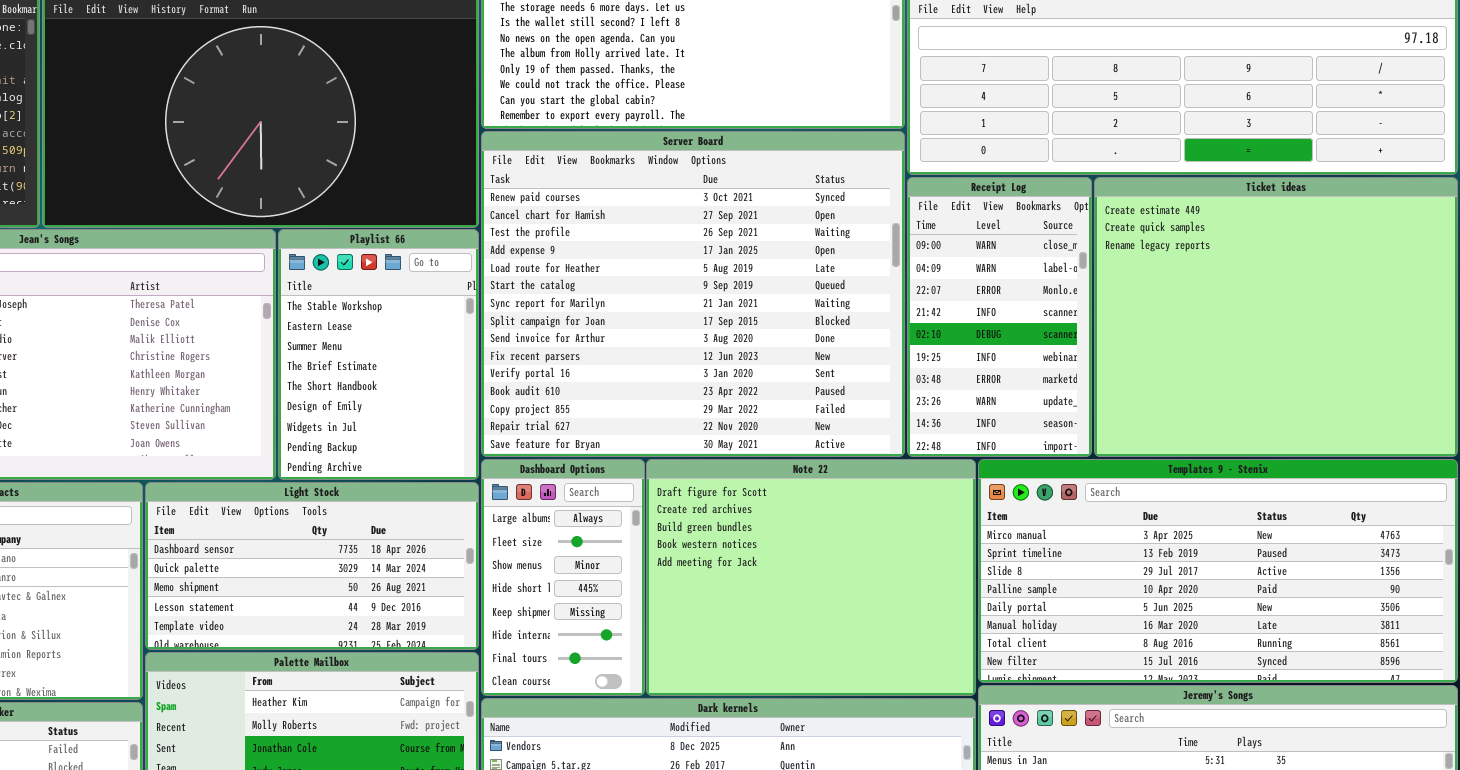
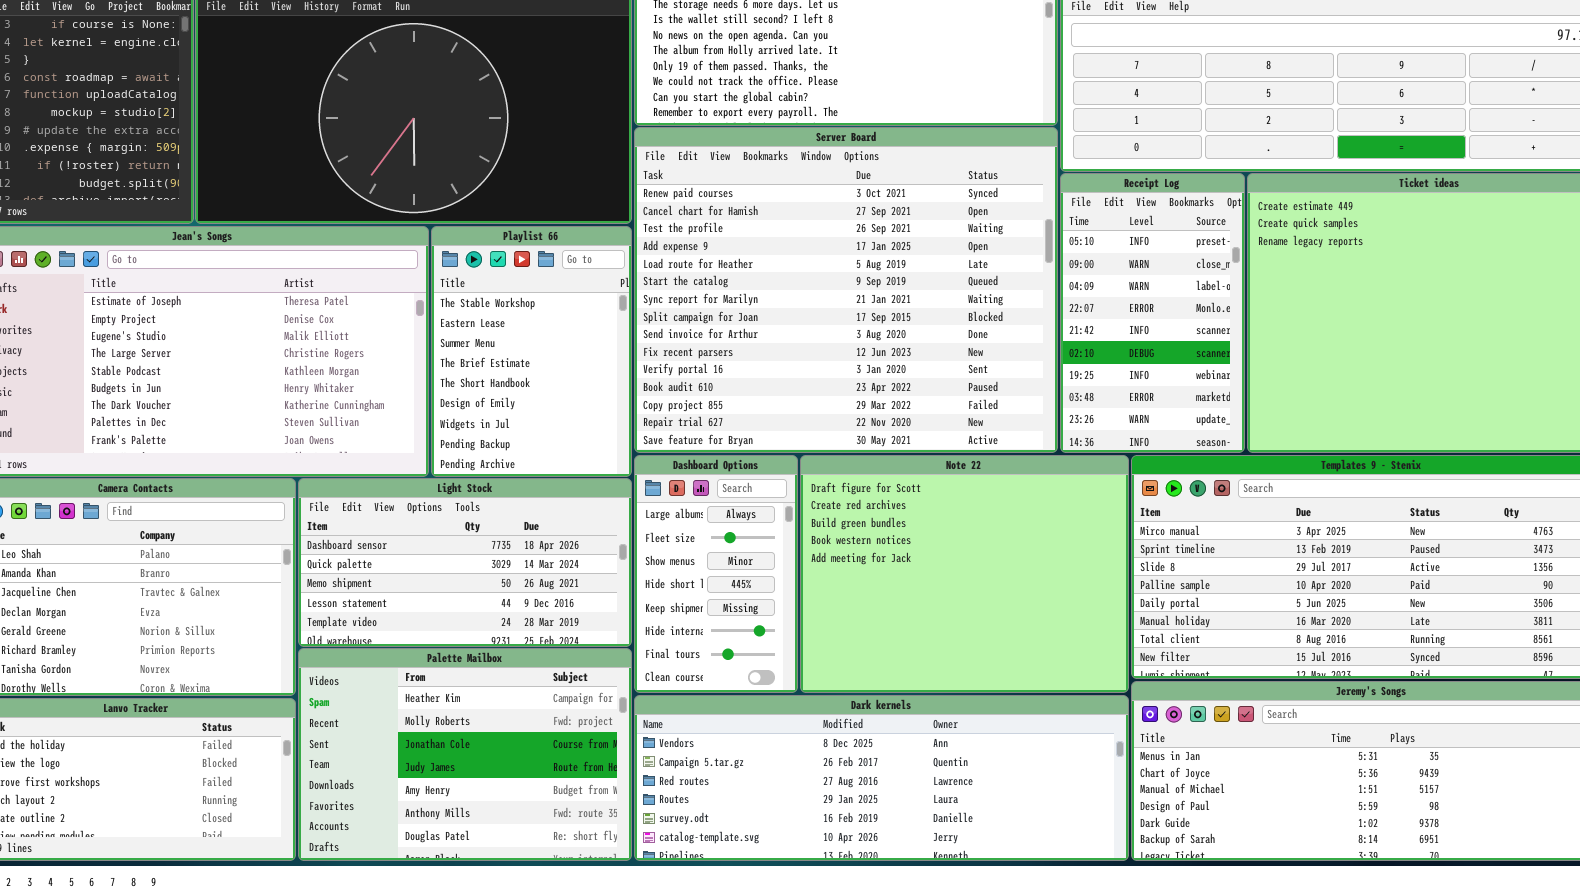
Receipt Log: [907,177,1092,457] -> [1060,173,1245,453], scrolled up 1 row

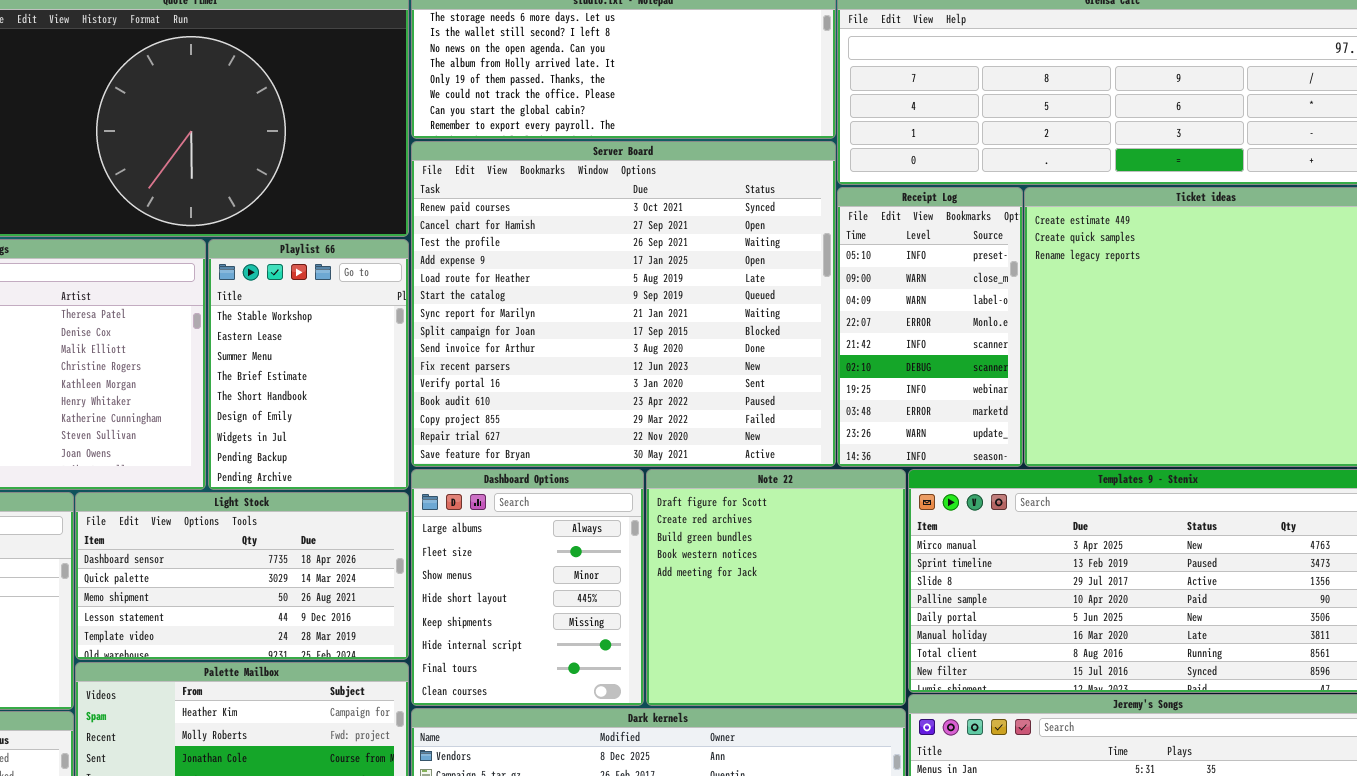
Dashboard Options: [634,455,798,693] -> [411,469,644,706], resized
Note 22: [800,455,1129,693] -> [646,469,906,706], resized

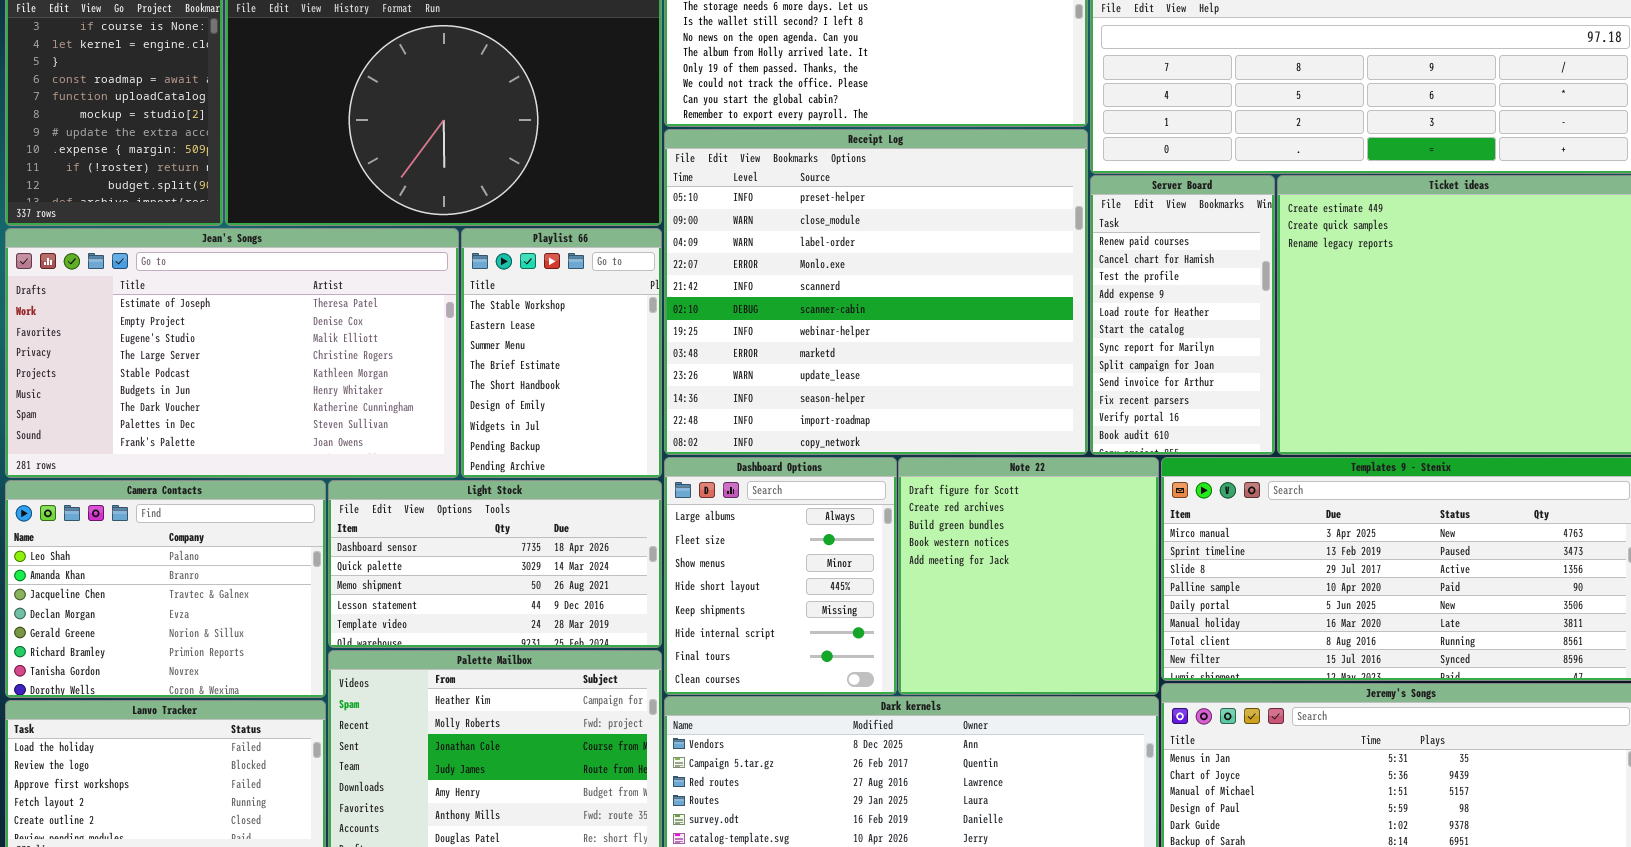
Server Board: [411,141,836,467] -> [1090,175,1275,455], moved, resized
Receipt Log: [837,187,1023,467] -> [664,129,1088,455], moved, resized

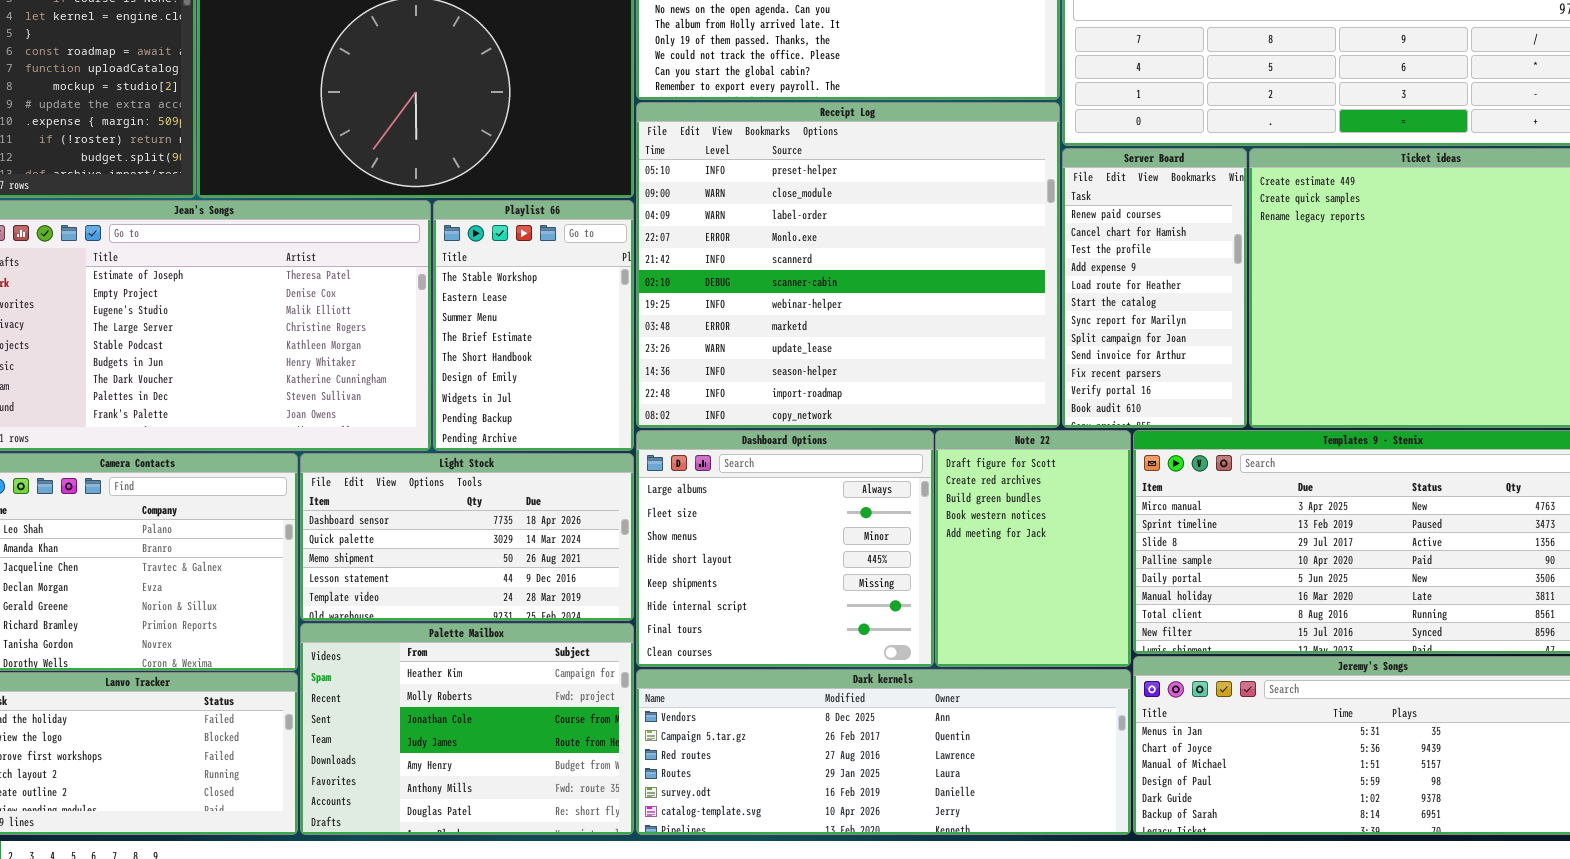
Dashboard Options: [664,457,897,695] -> [636,430,934,667], resized
Note 22: [898,457,1159,695] -> [935,430,1131,667], resized

